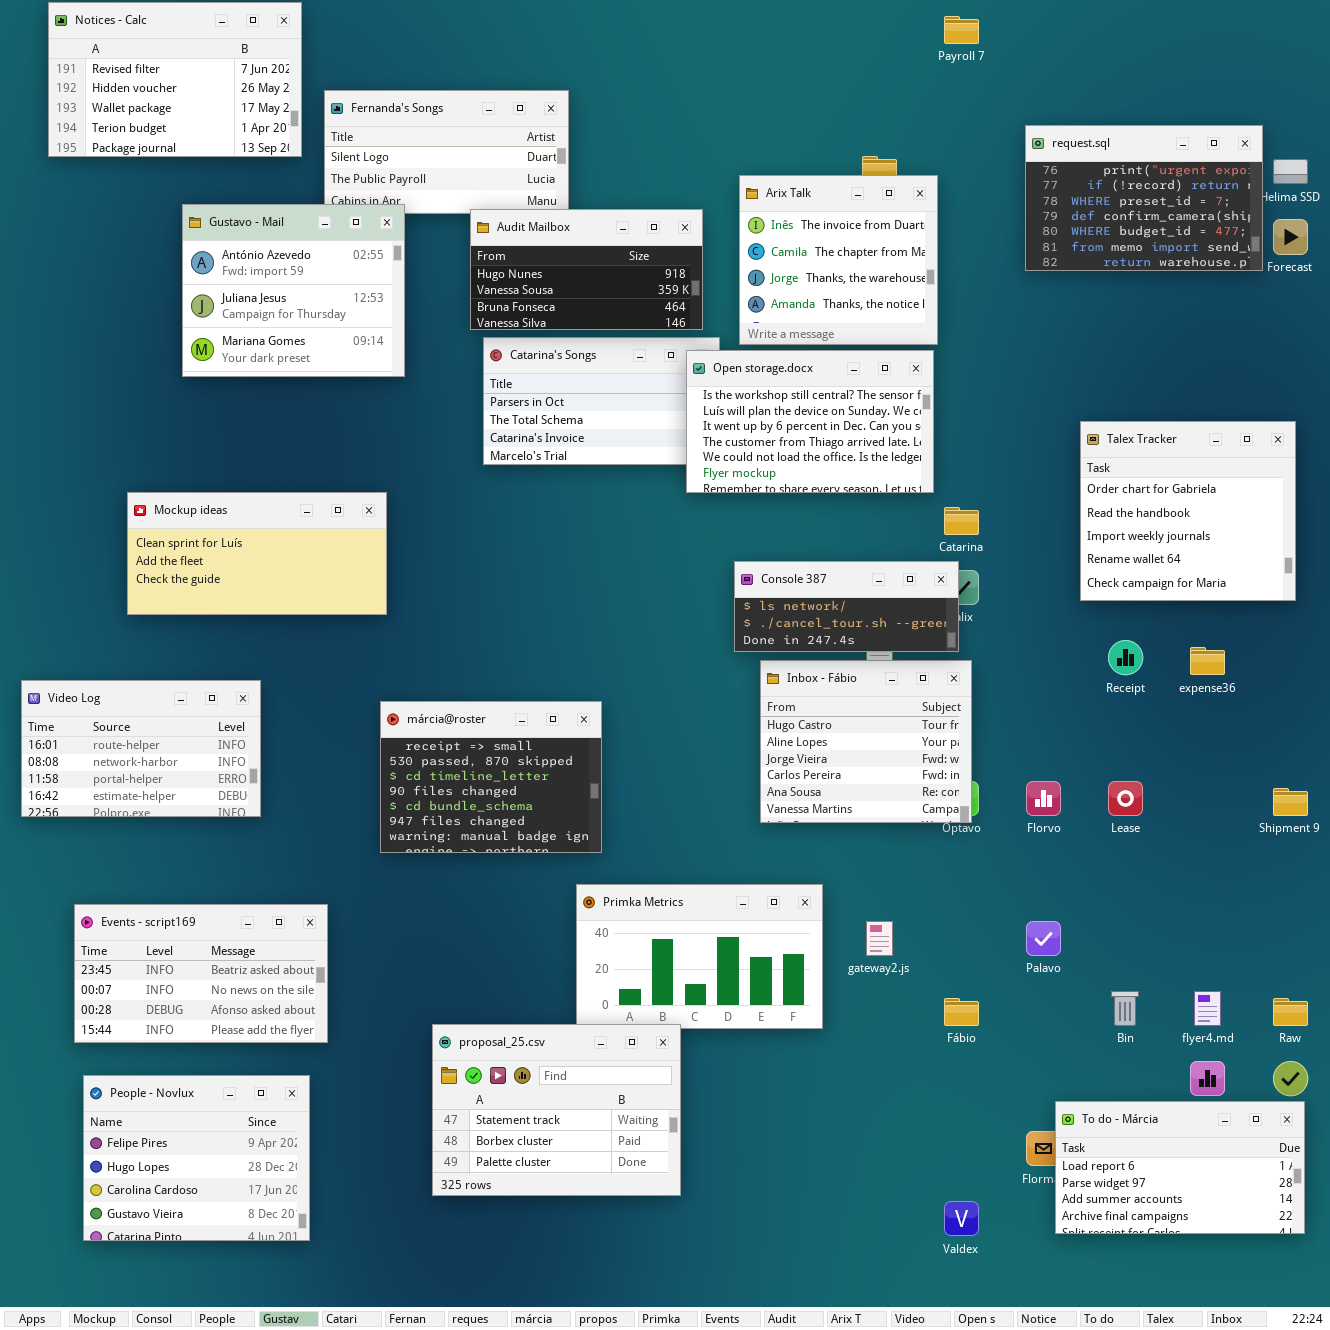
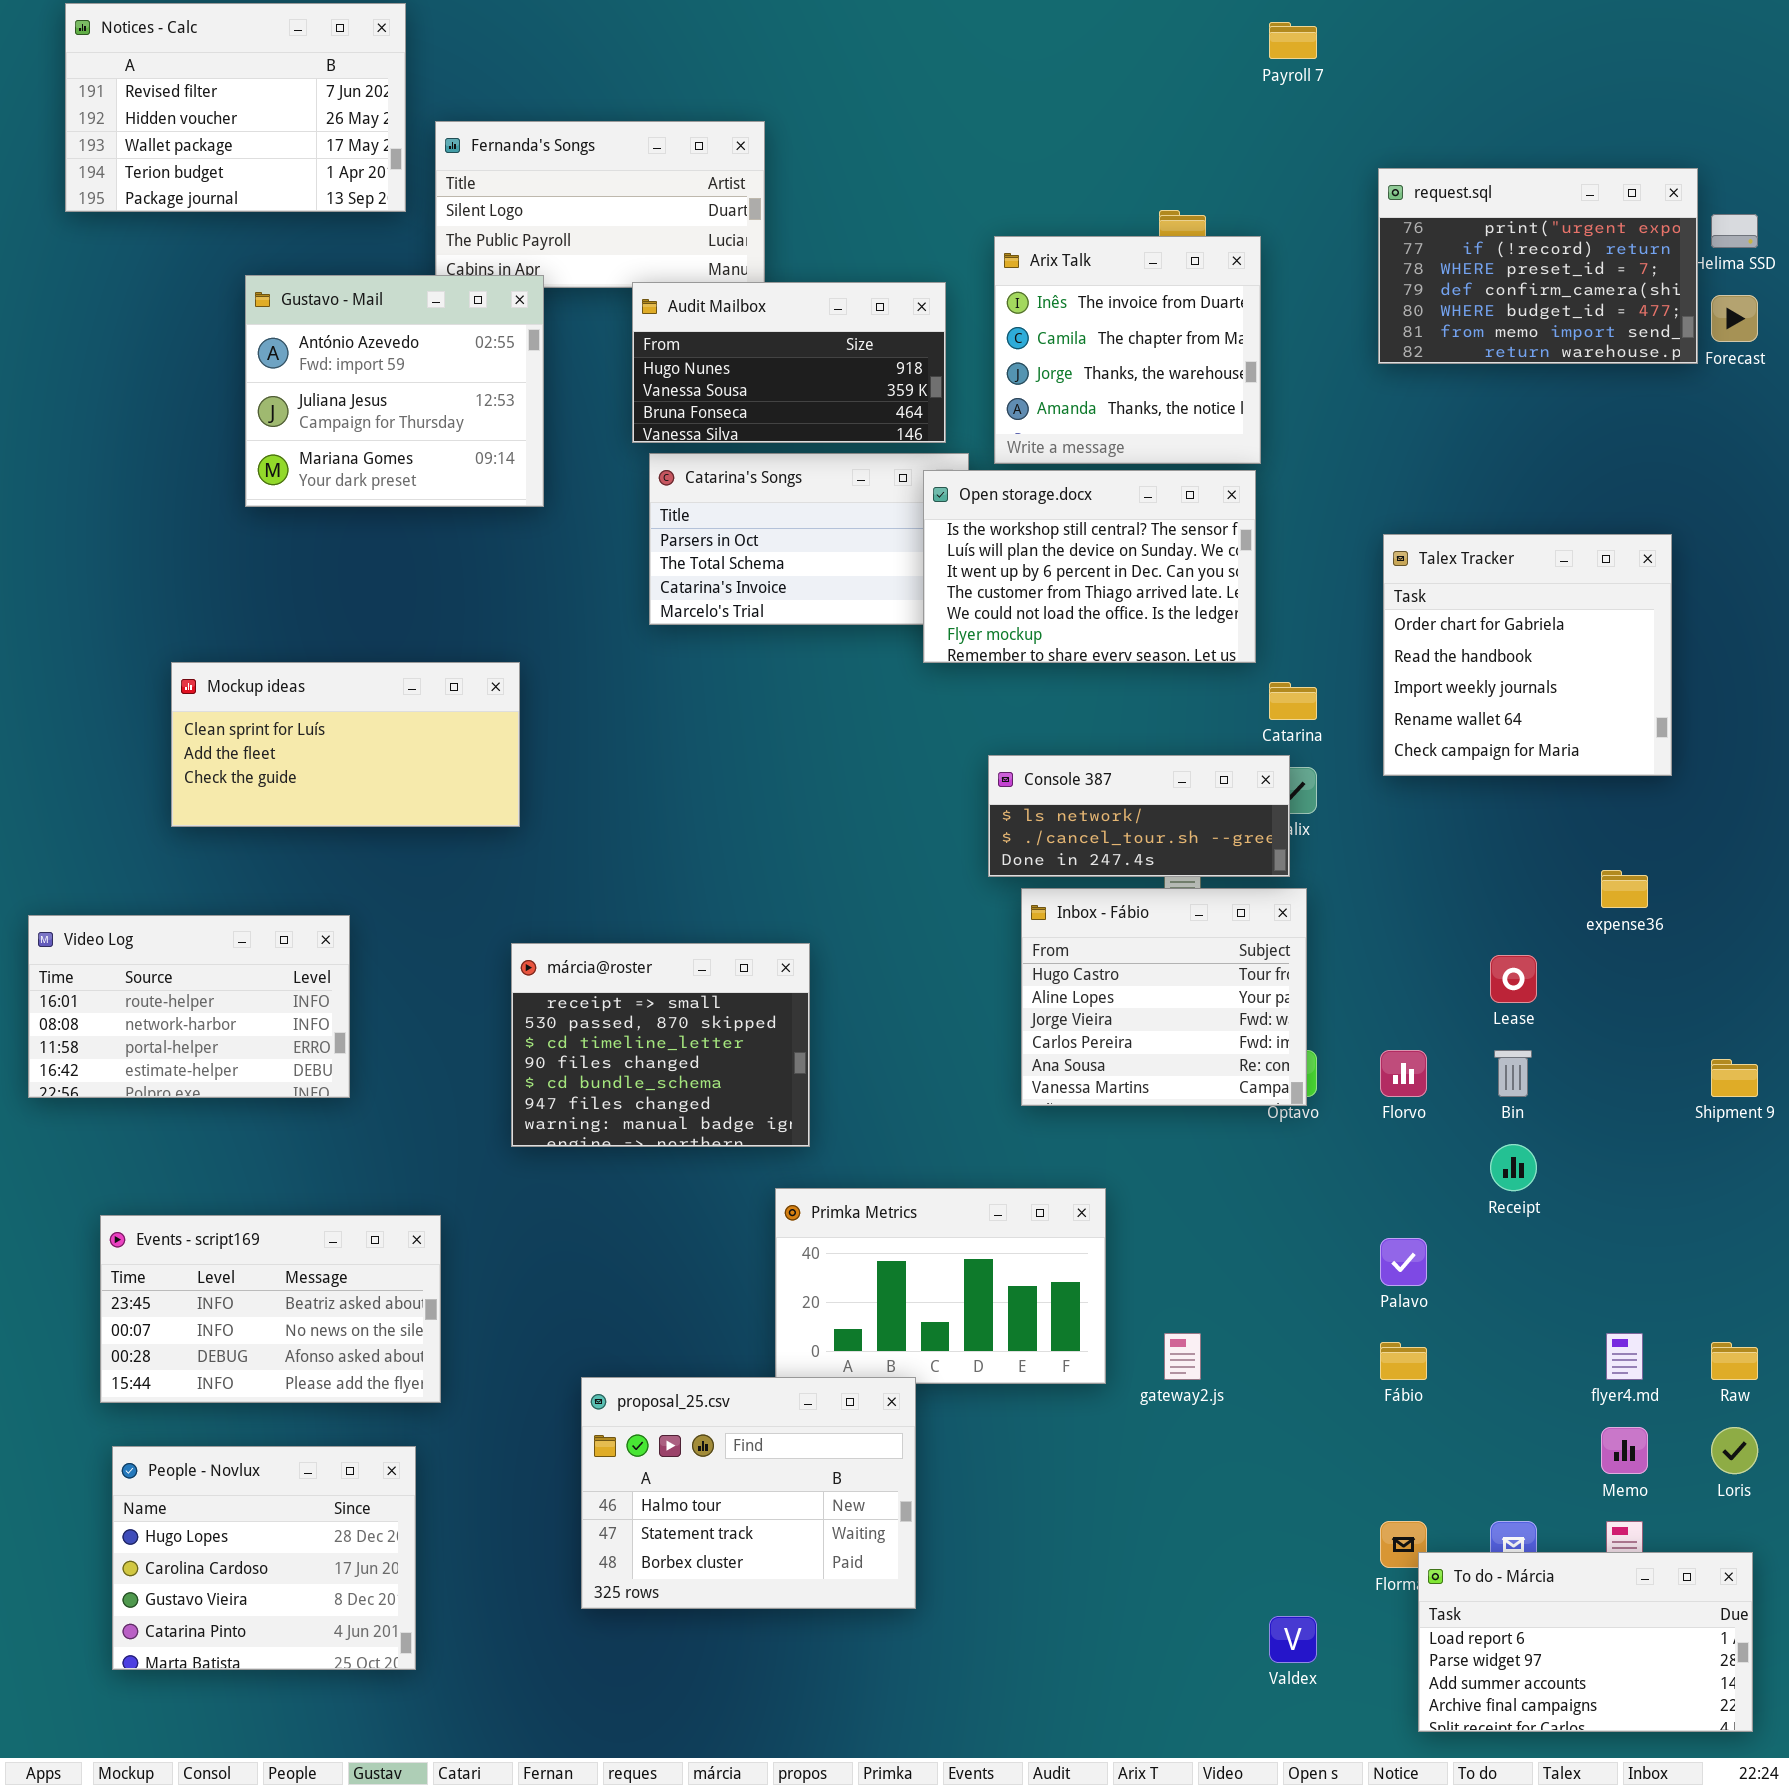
Talex Tracker: [1080,421,1296,601] -> [1383,534,1672,776], moved
Receipt: [1108,640,1143,675] -> [1490,1144,1537,1191], moved
Lease: [1108,781,1143,816] -> [1490,955,1537,1003], moved
gateway2.js: [866,921,893,956] -> [1164,1333,1201,1380], moved
Bin: [1111,991,1139,1026] -> [1494,1050,1532,1097], moved
Fábio: [944,998,979,1026] -> [1380,1342,1427,1380], moved
proposal_25.csv: [432,1024,681,1196] -> [581,1377,916,1609], scrolled up 1 row
People - Novlux: [83,1075,310,1241] -> [112,1446,416,1670], scrolled down 1 row
To do - Márcia: [1055,1101,1305,1234] -> [1418,1552,1753,1732], moved

